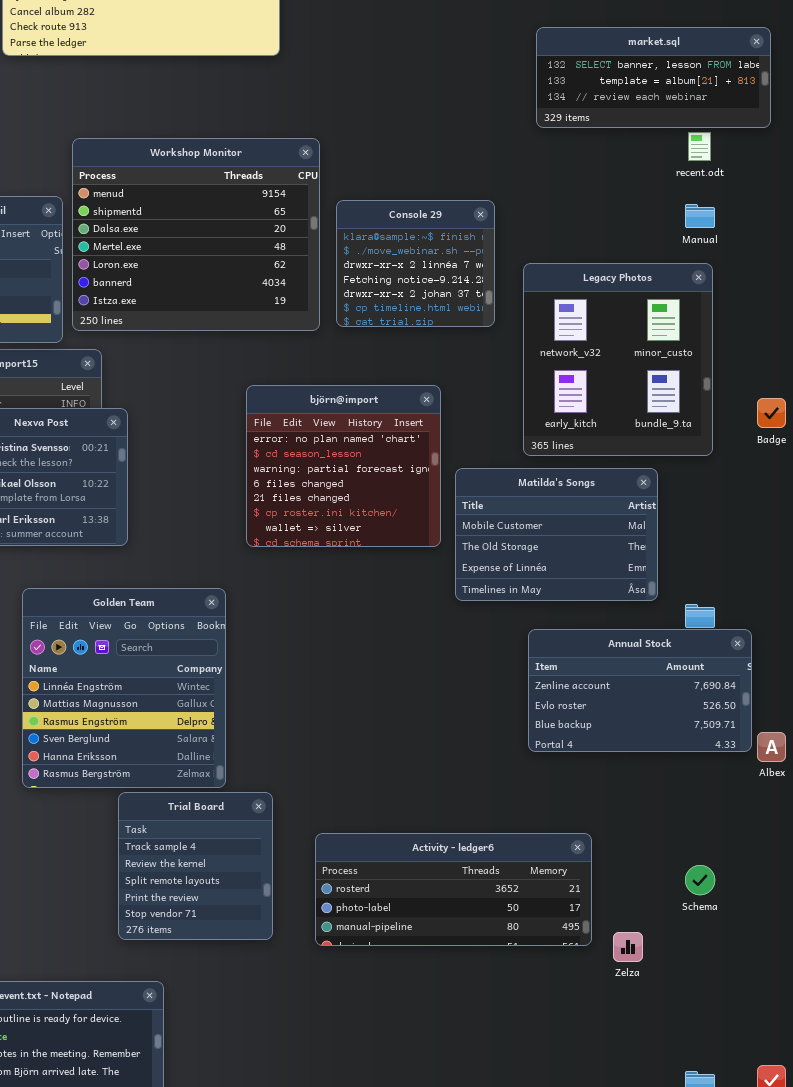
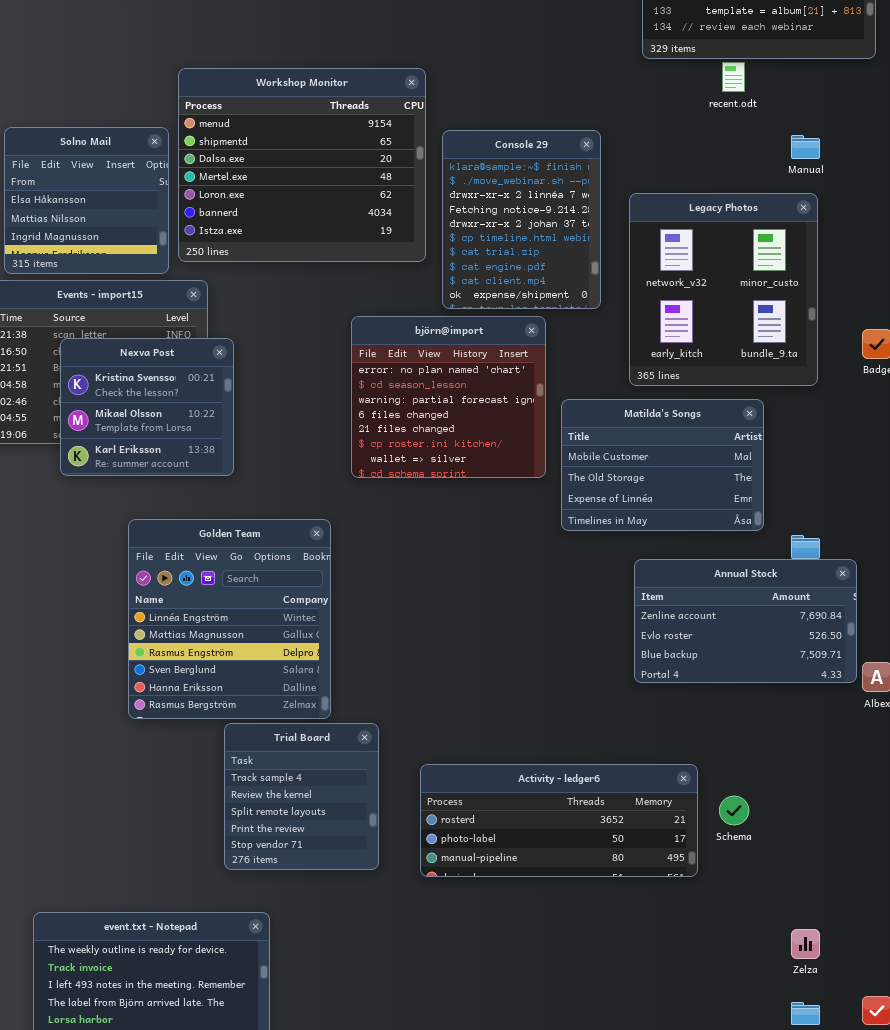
recent.odt: [688,132,711,161] -> [722,62,745,92], moved
Console 29: [336,200,495,327] -> [442,130,601,309], resized
Schema: [685,865,715,895] -> [719,796,749,825], moved
Zelza: [613,932,643,962] -> [791,929,820,959], moved

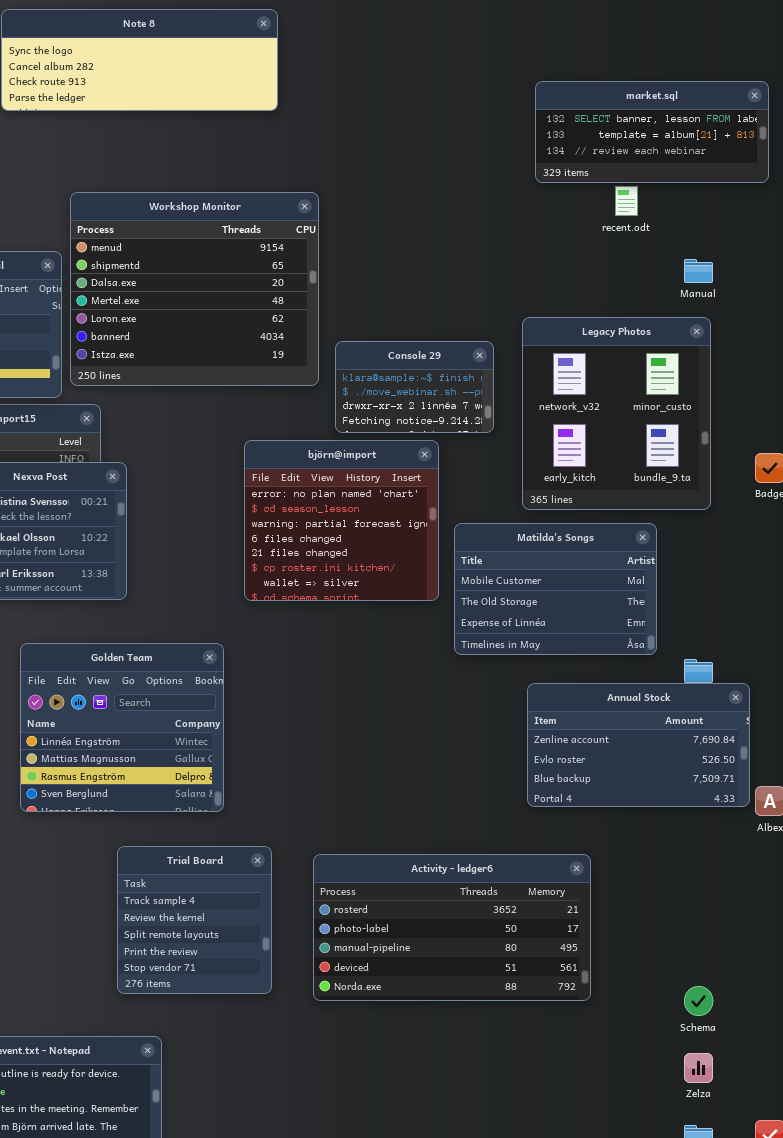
Console 29: [442,130,601,309] -> [335,341,494,433], resized
Golden Team: [128,519,331,719] -> [20,643,224,812], resized
Activity - ledger6: [420,764,698,877] -> [313,854,591,1001], resized
Schema: [719,796,749,825] -> [684,986,713,1016], moved

